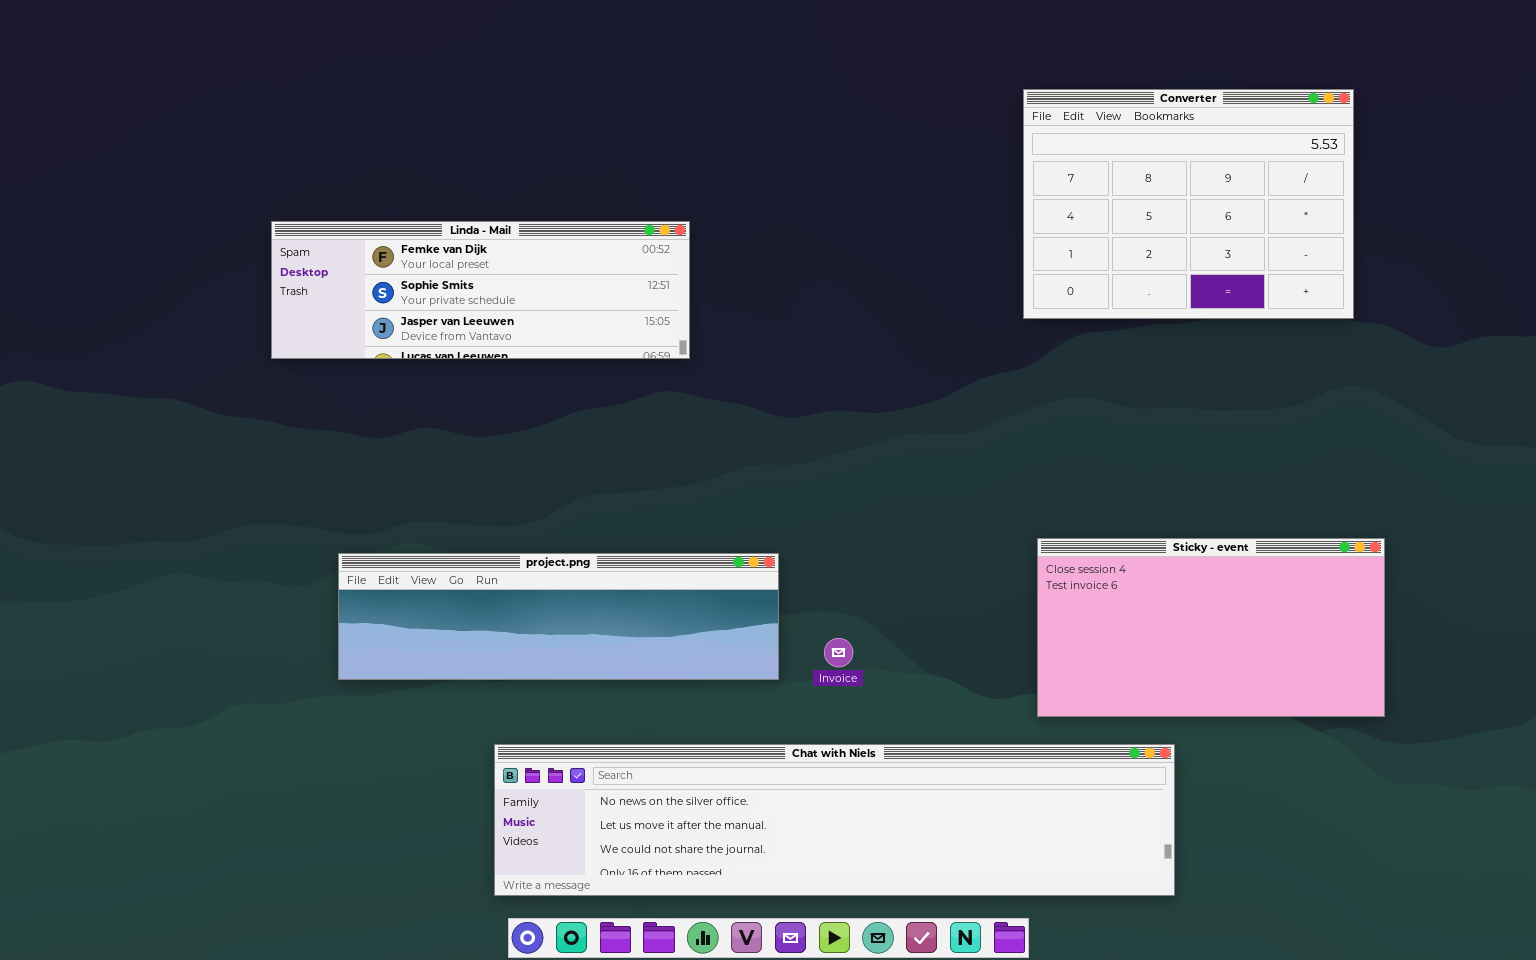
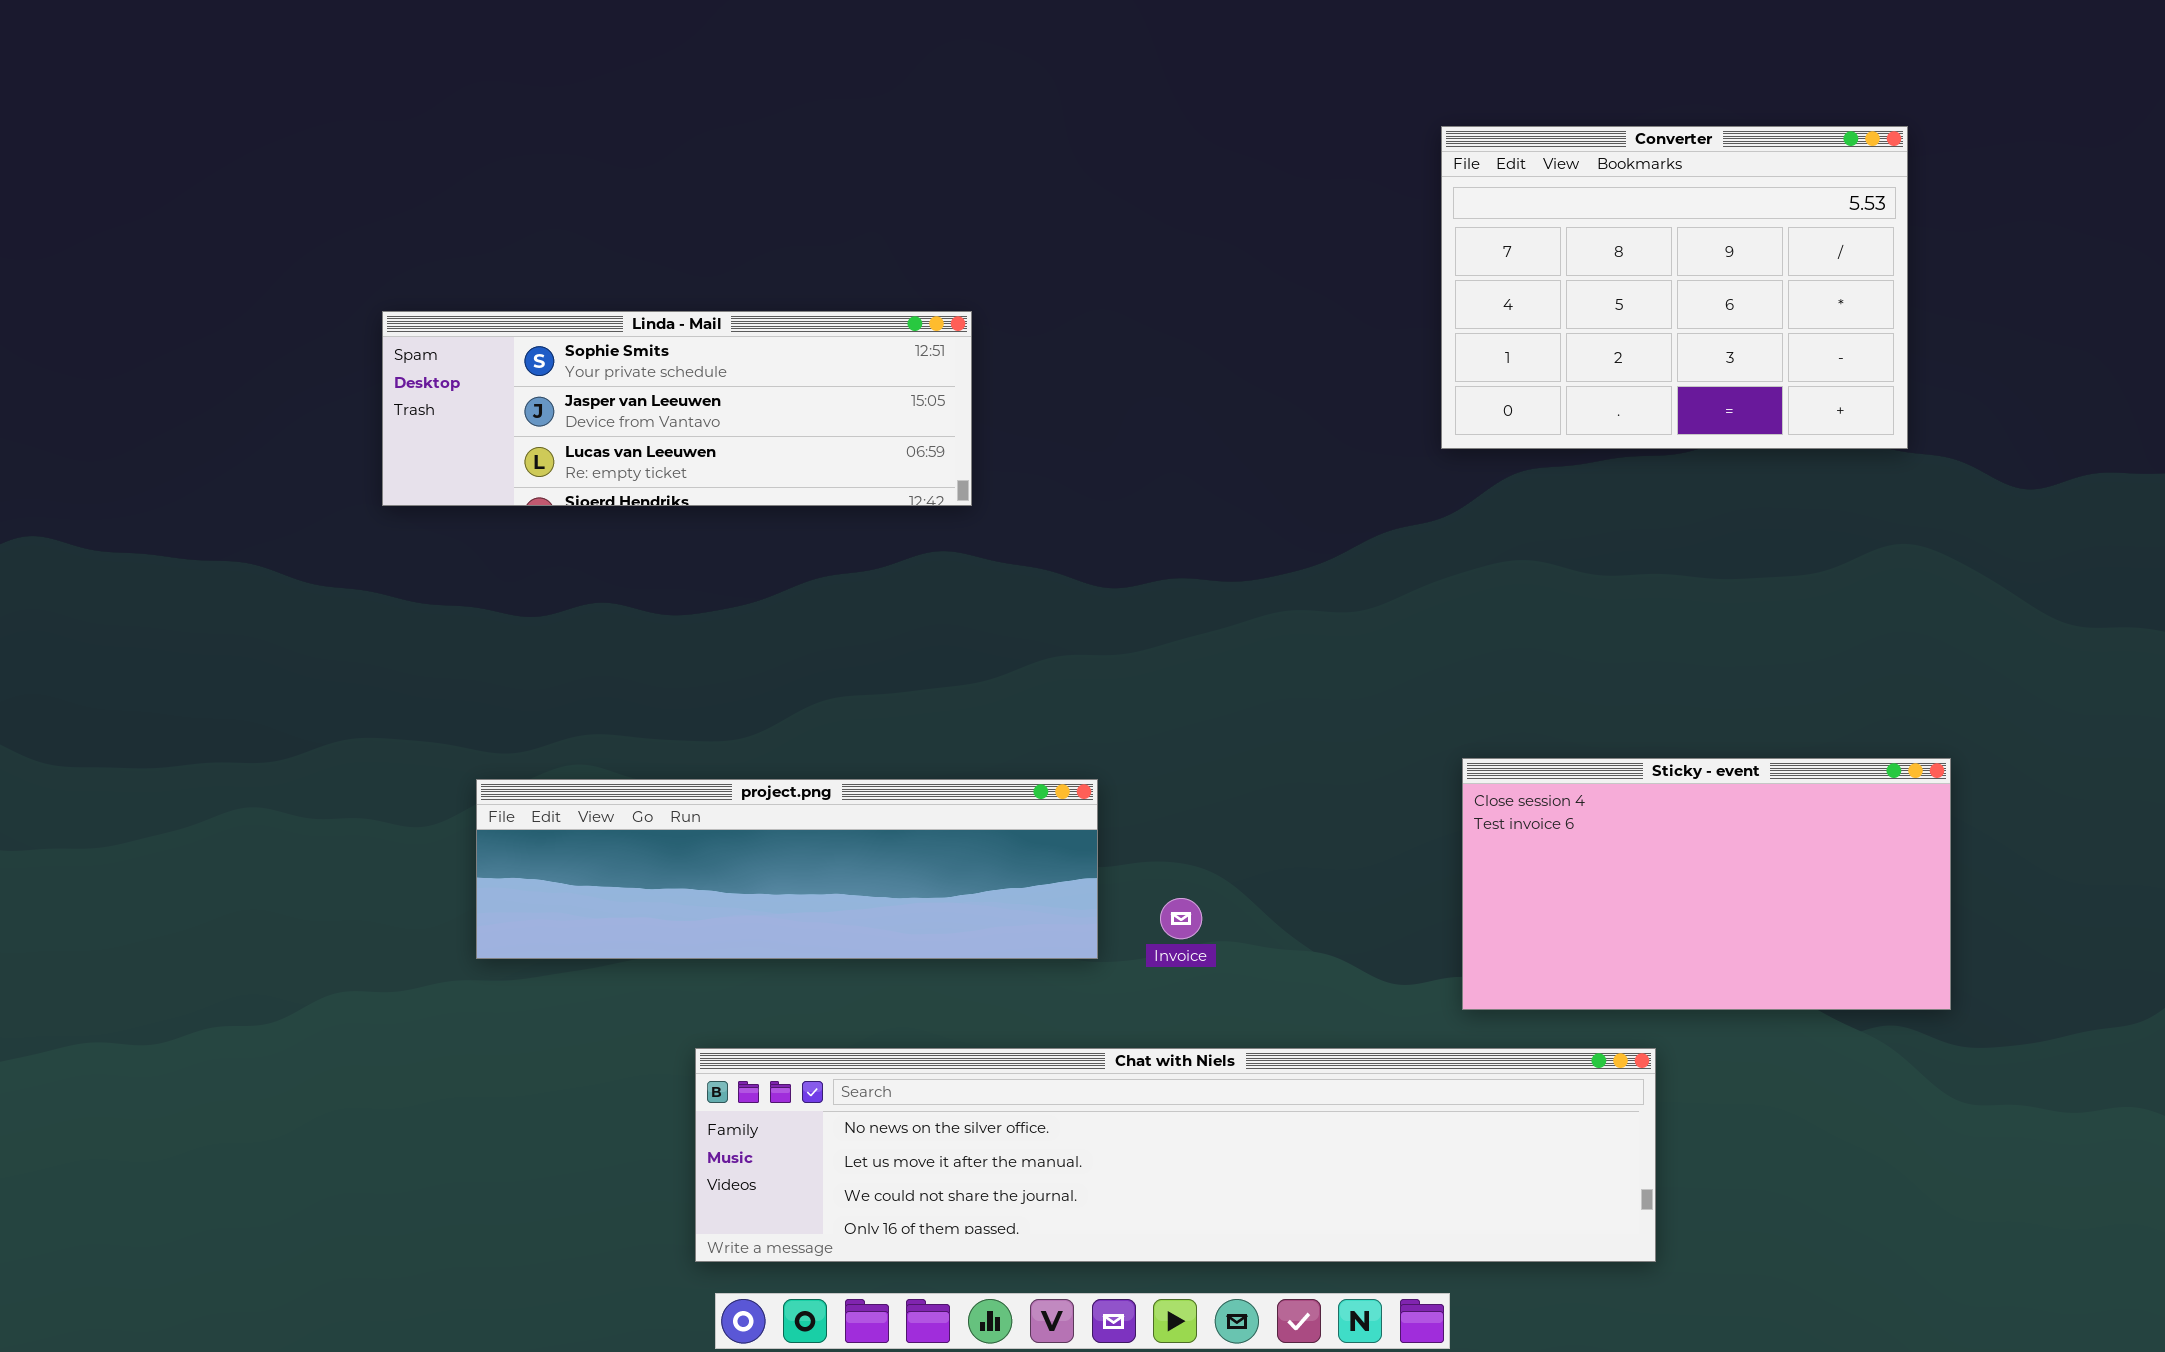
Linda - Mail: [271,221,690,359] -> [382,311,972,506], scrolled down 1 row

